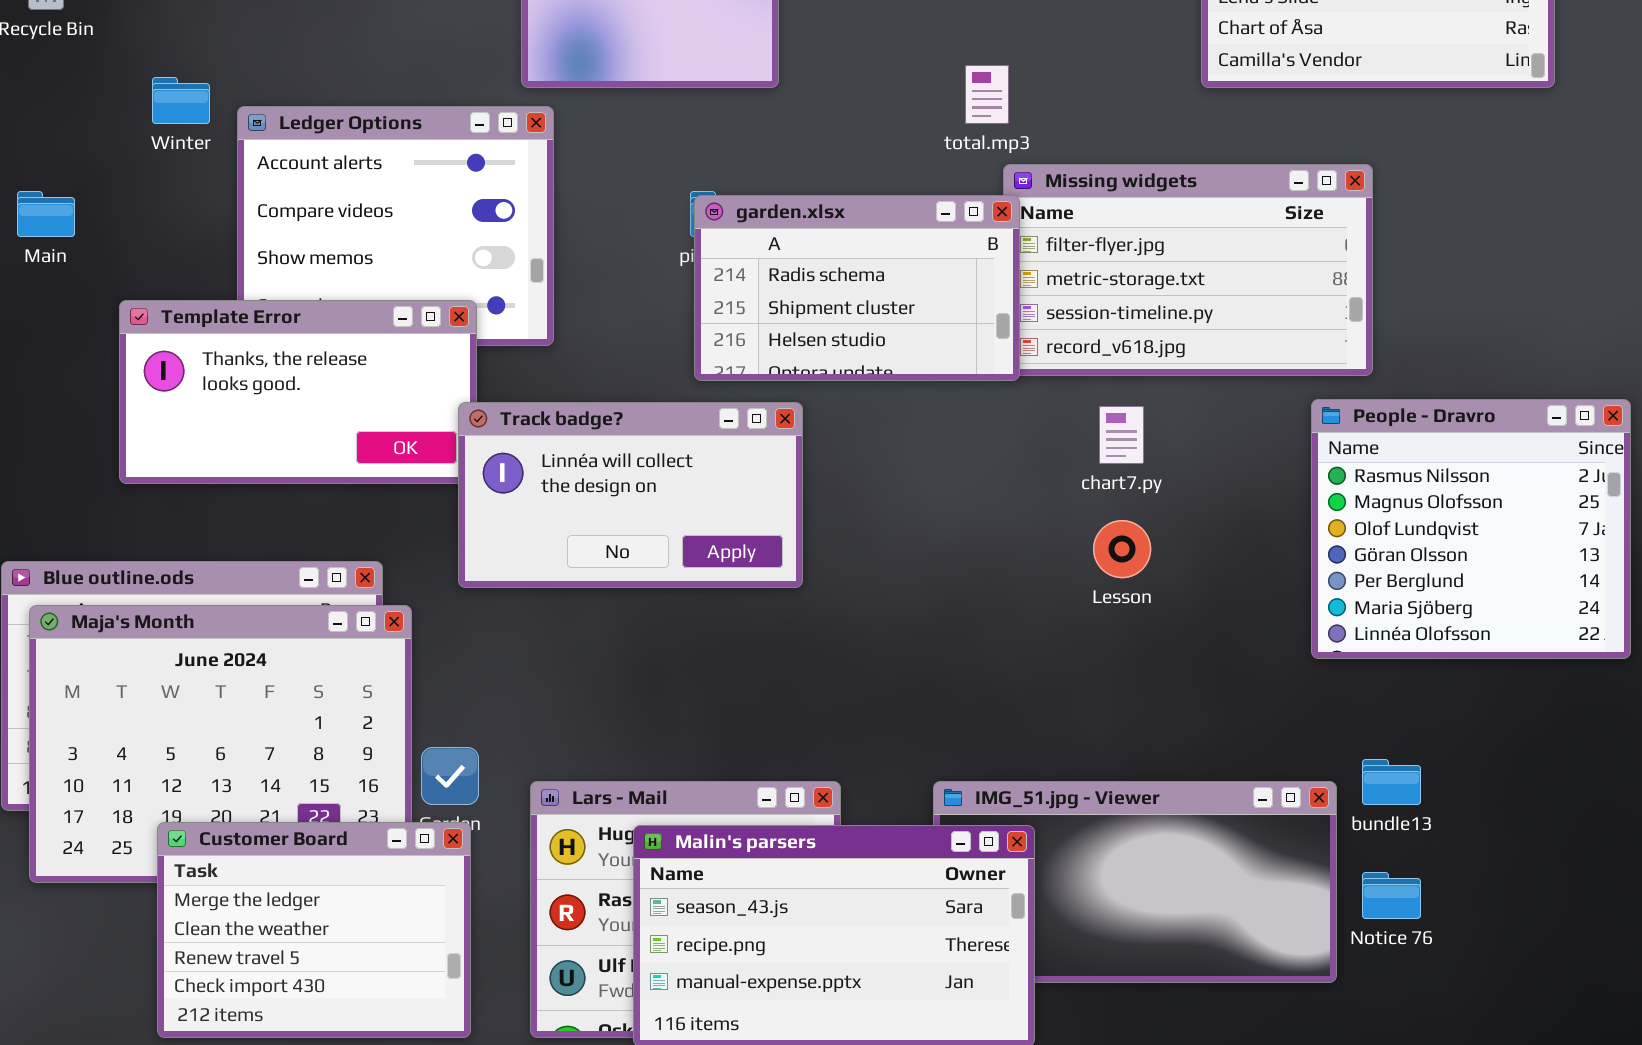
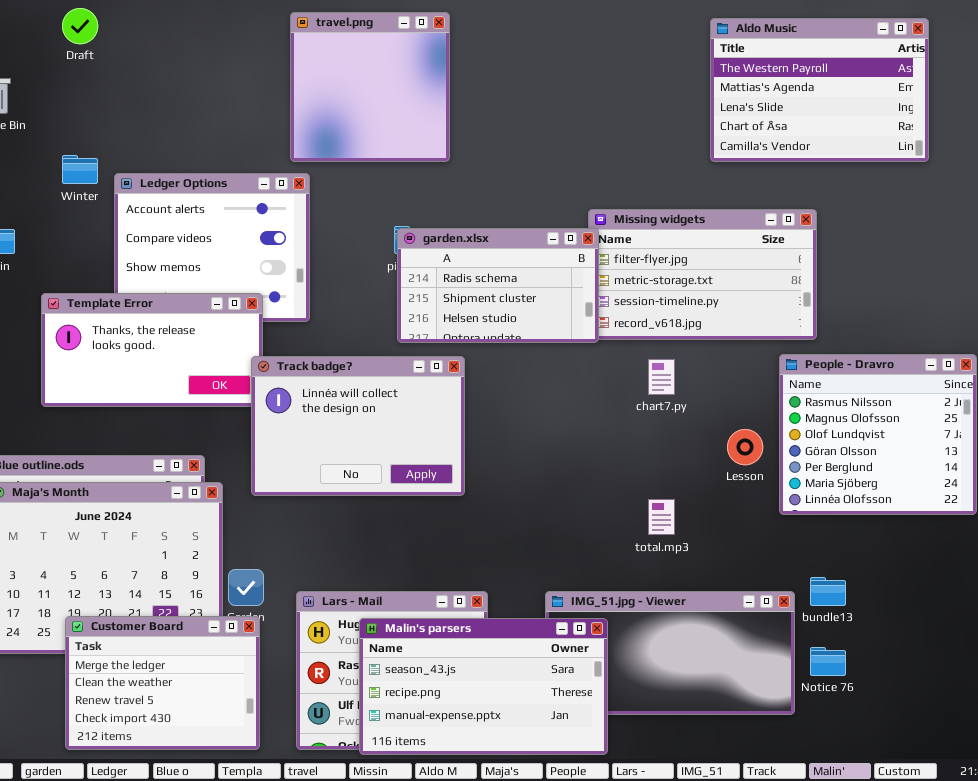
total.mp3: [965,65,1009,124] -> [648,499,675,535], moved
Track badge?: [458,402,803,588] -> [251,356,465,496], resized
Lesson: [1093,520,1151,578] -> [727,429,763,465], moved

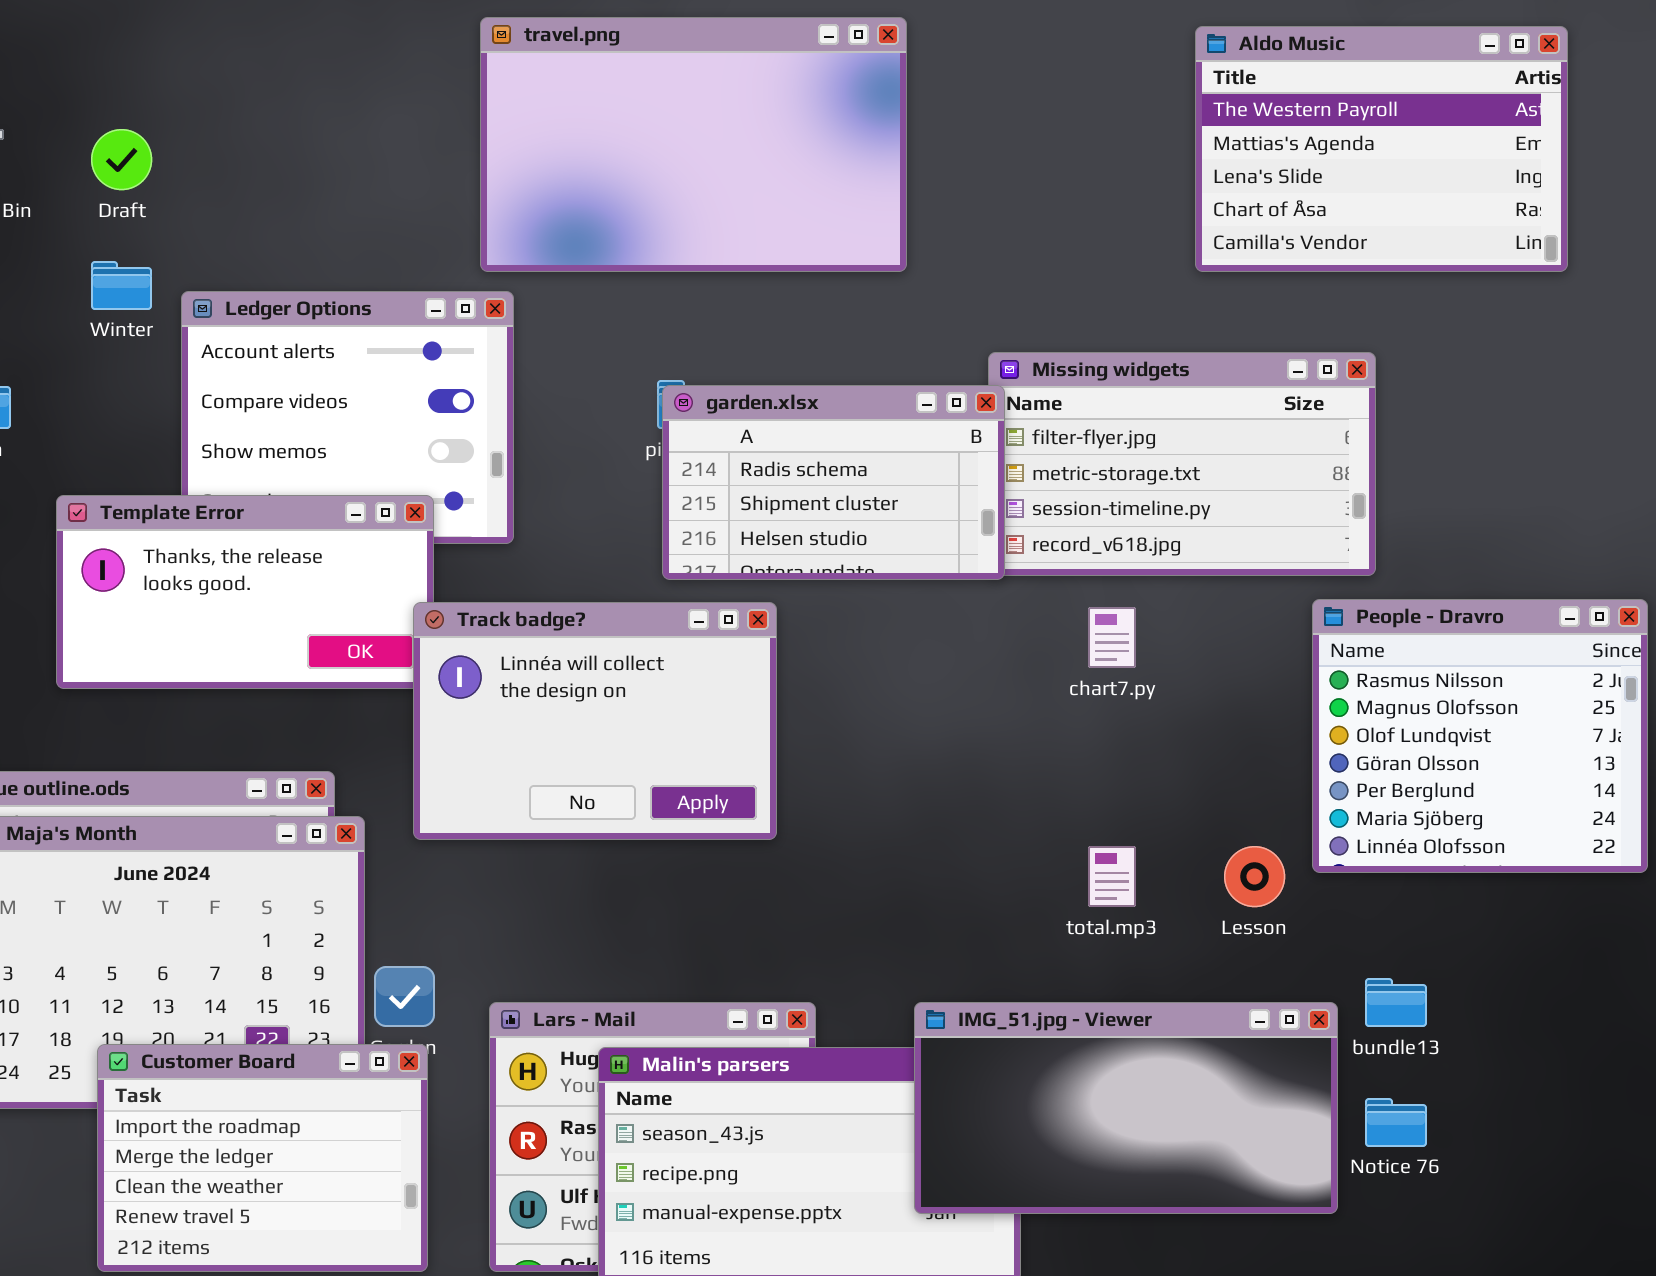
Draft: [62,8,98,44] -> [91,129,152,190], moved
travel.png: [290,12,450,162] -> [480,17,907,272], resized
Lesson: [727,429,763,465] -> [1224,846,1285,907], moved
IMG_51.jpg - Viewer: [545,591,795,715] -> [914,1002,1338,1214], raised
Customer Board: [65,616,260,750] -> [97,1044,428,1272], scrolled up 1 row

